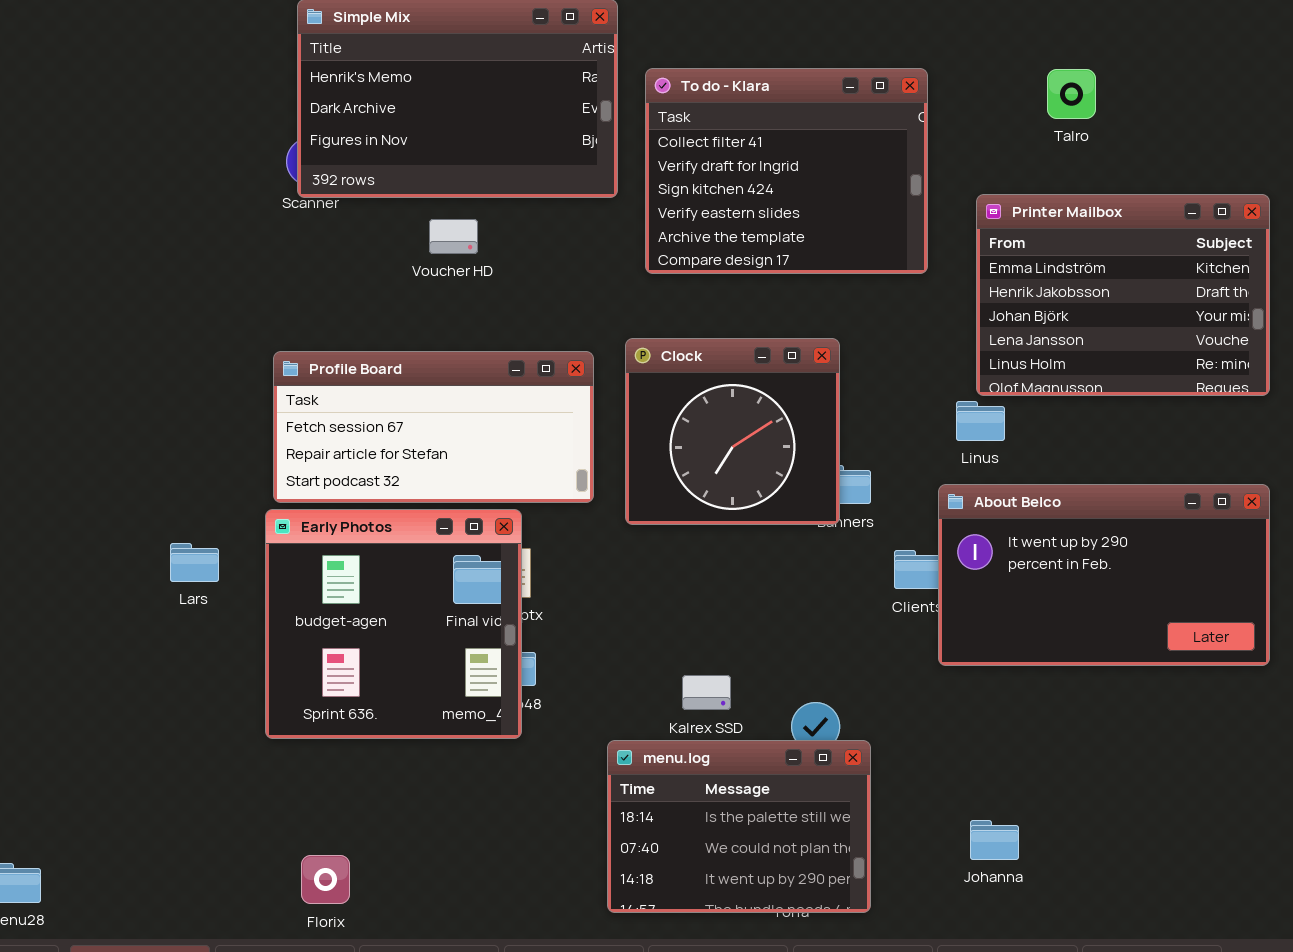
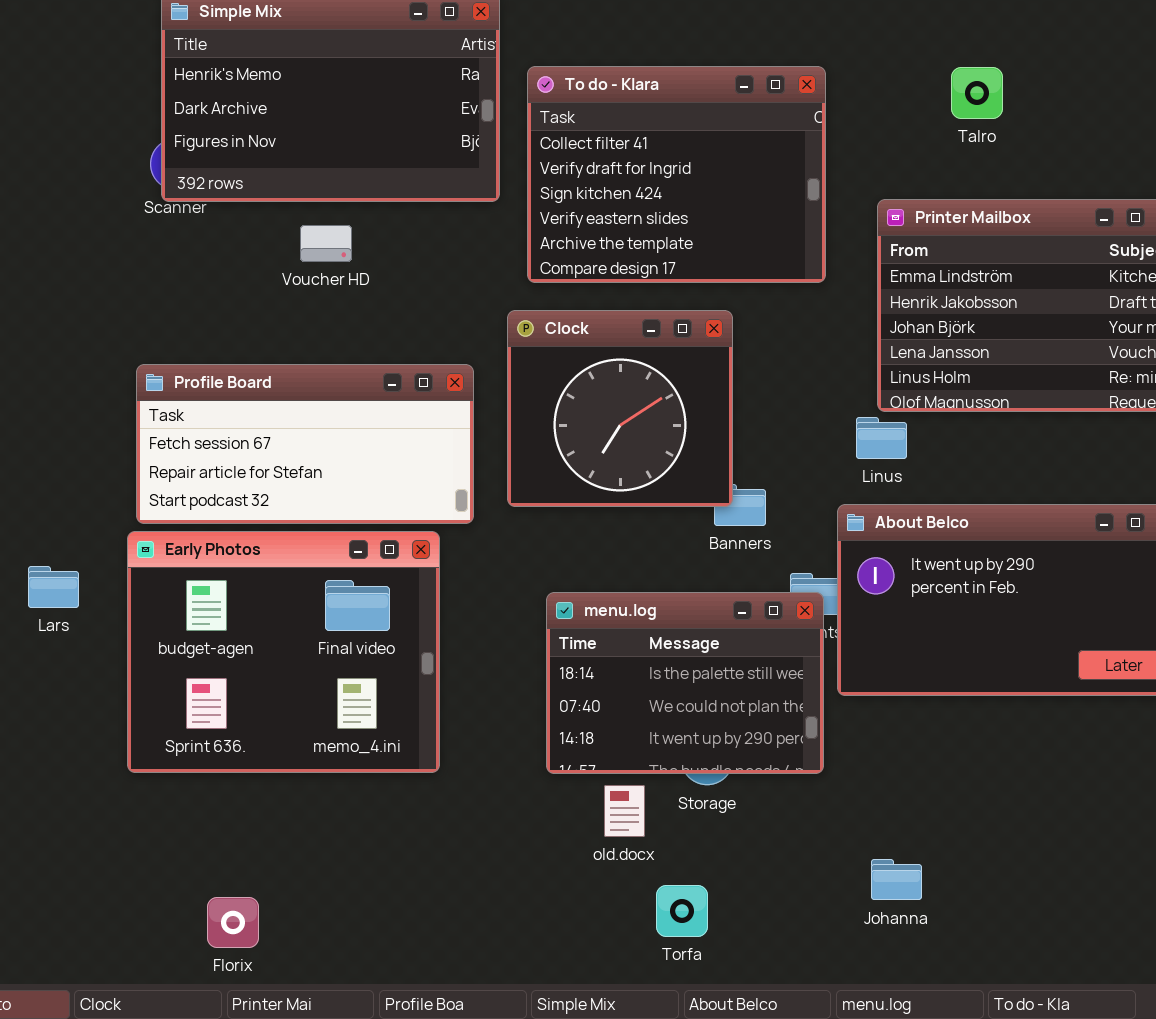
Clock: [625,338,840,525] -> [507,310,733,507], moved
Early Photos: [265,509,522,739] -> [127,531,440,773], resized
menu.log: [607,740,871,913] -> [546,592,824,774], moved
Florix: [301,855,350,904] -> [207,897,259,948], moved

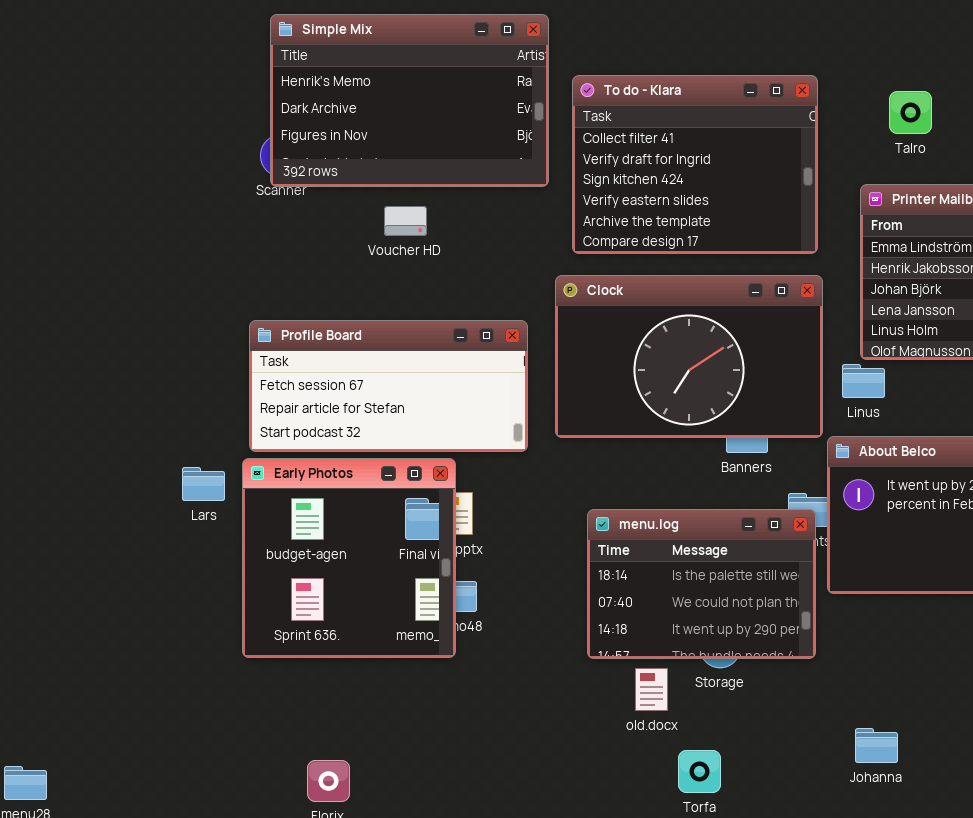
Talro: [951,67,1003,119] -> [889,91,932,134], moved
Clock: [507,310,733,507] -> [555,275,823,438], resized
Early Photos: [127,531,440,773] -> [242,458,456,658], resized
Lars: [28,566,79,608] -> [182,467,225,501], moved

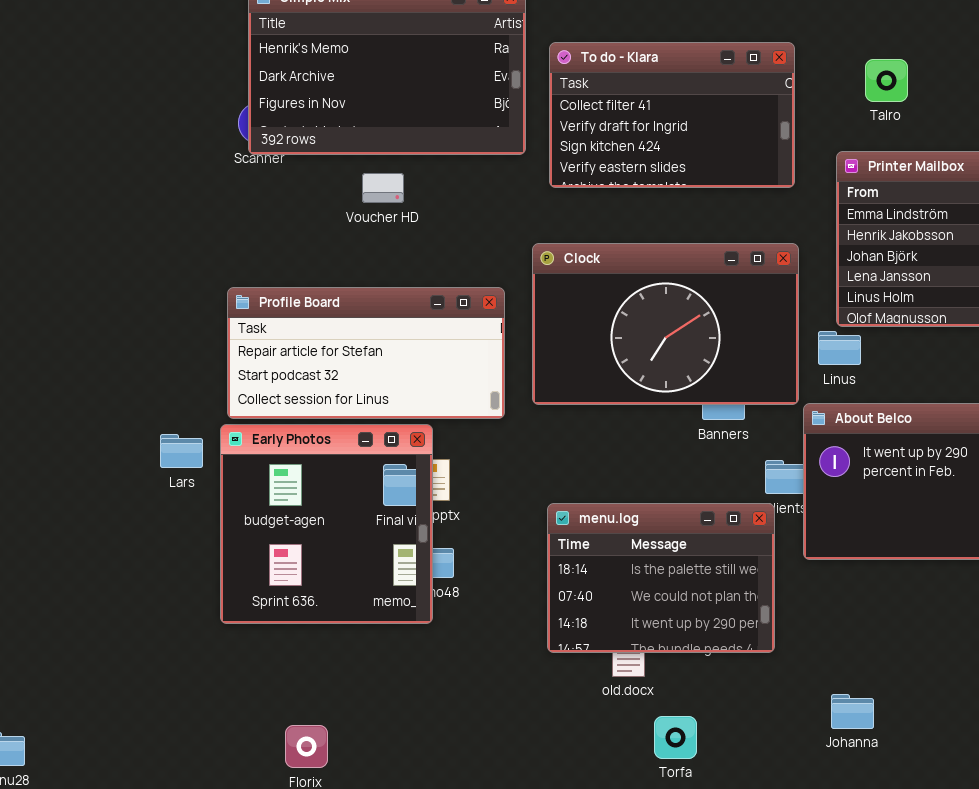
To do - Klara: [572,75,818,254] -> [549,42,795,188], resized
Profile Board: [249,320,528,452] -> [227,287,505,419], scrolled down 1 row
menu.log: [587,509,816,659] -> [547,503,775,653], moved

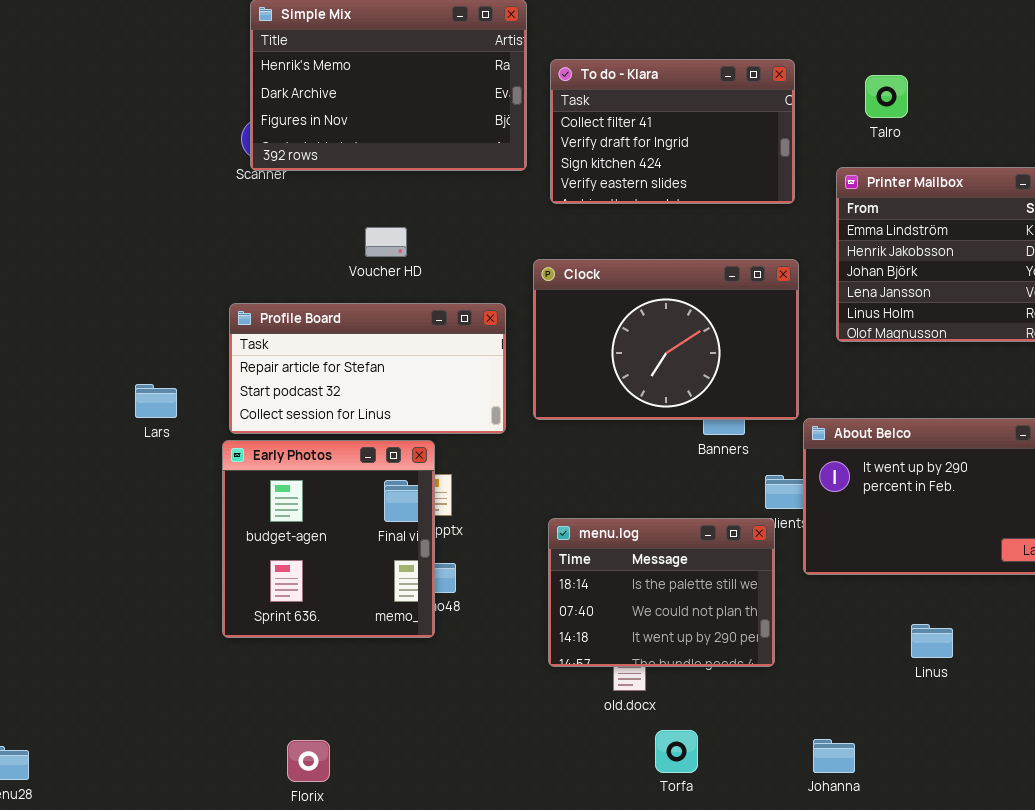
Voucher HD: [362,173,404,203] -> [365,227,407,257], moved
Linus: [818,331,861,365] -> [911,624,953,658], moved
Lars: [160,434,203,468] -> [135,384,177,418], moved
Johanna: [831,694,874,729] -> [813,739,855,773], moved

